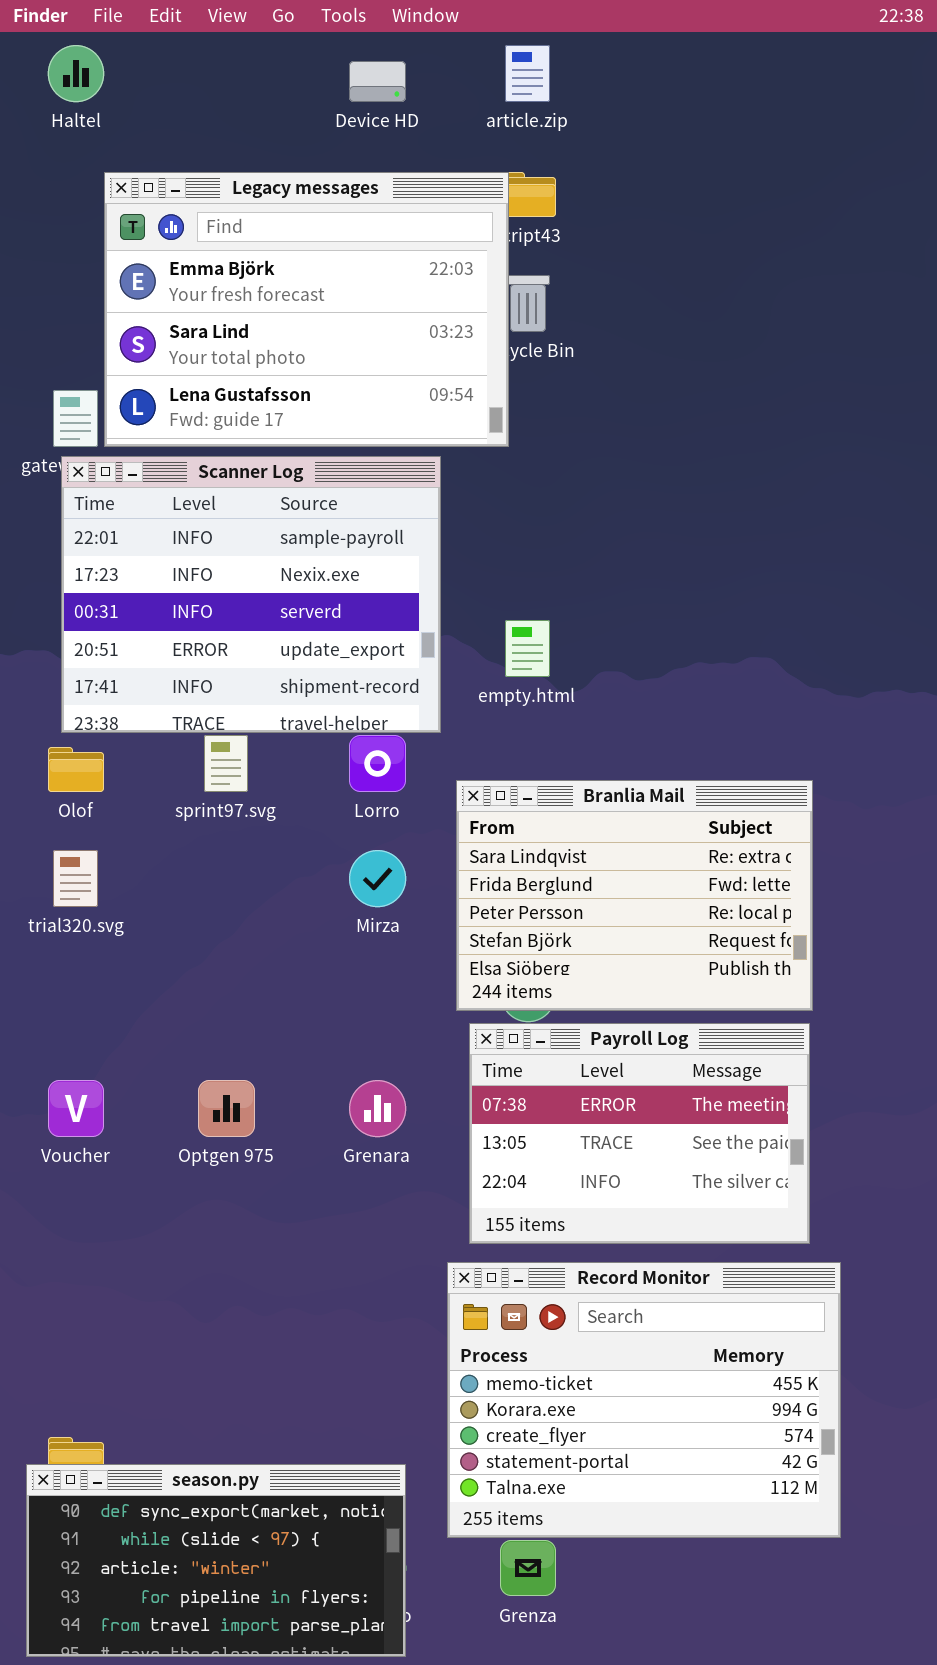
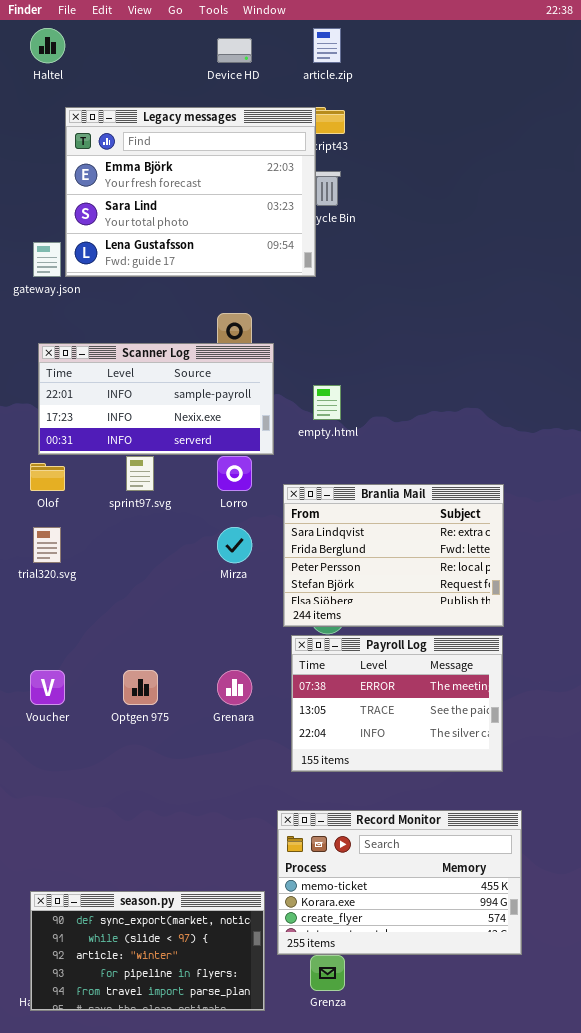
Scanner Log: [61,456,441,733] -> [38,343,274,455], resized
Record Monitor: [447,1262,841,1538] -> [277,810,522,955], resized
season.py: [26,1464,406,1657] -> [30,891,265,1011], moved

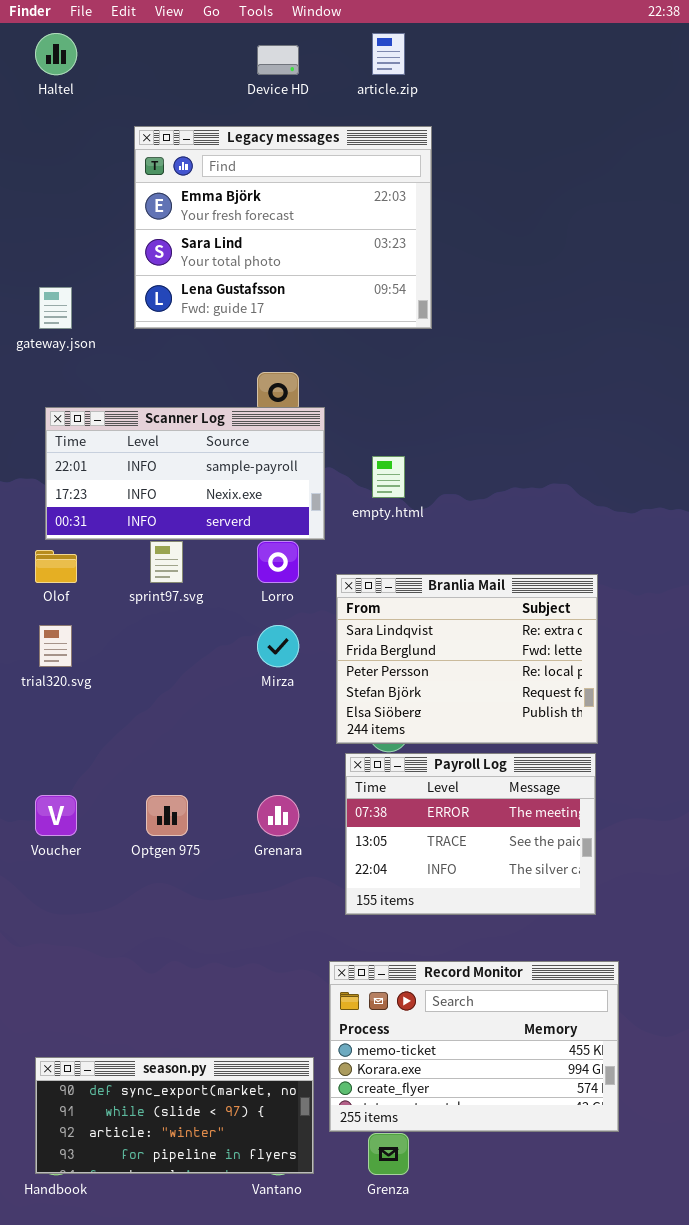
Legacy messages: [65,107,316,277] -> [134,126,432,329], moved
season.py: [30,891,265,1011] -> [35,1057,314,1174], resized

